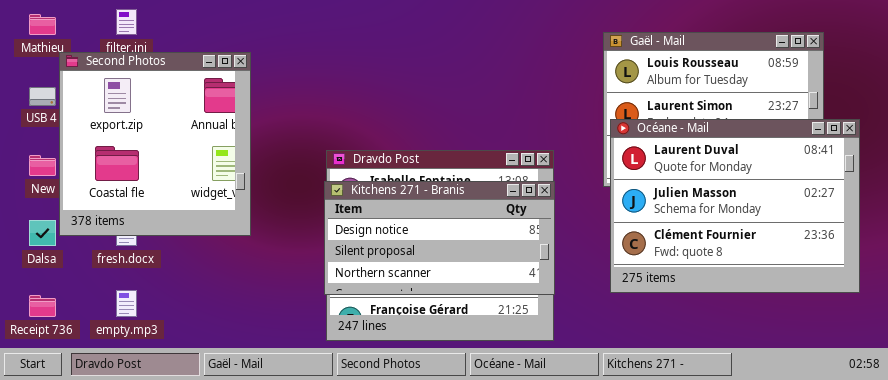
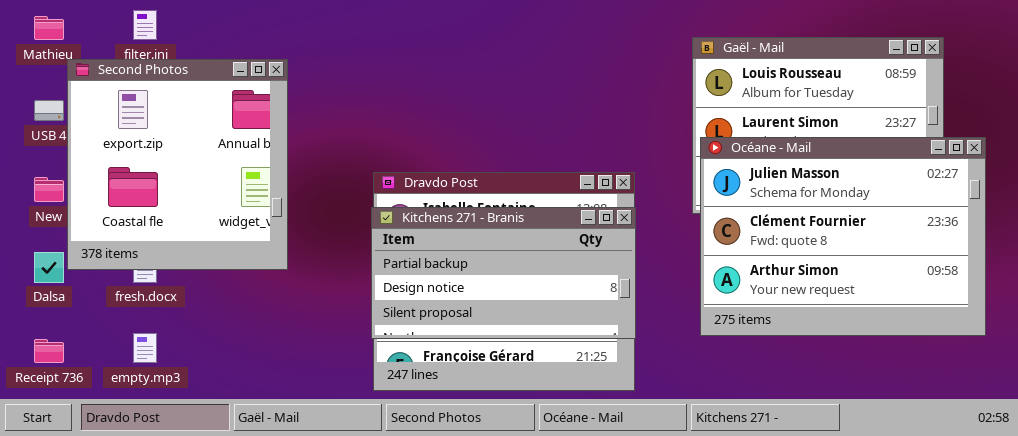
Océane - Mail: [610,119,860,293] -> [700,137,986,336], scrolled down 1 row
Kitchens 271 - Branis: [324,181,555,295] -> [371,207,636,339], scrolled up 1 row

